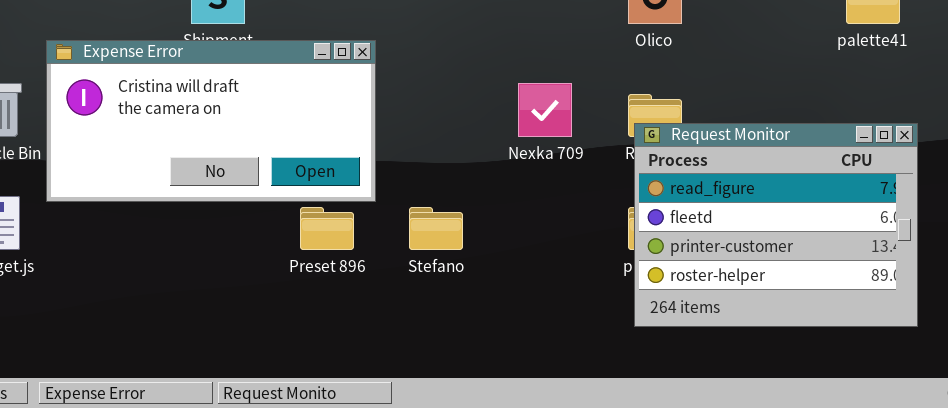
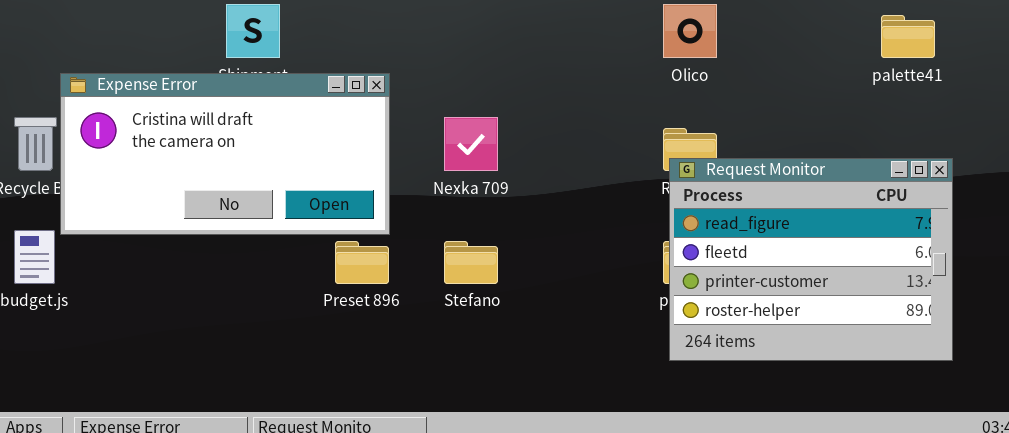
Expense Error: [46,40,376,202] -> [60,73,390,235], moved
Nexka 709: [518,83,572,137] -> [444,117,498,171], moved

